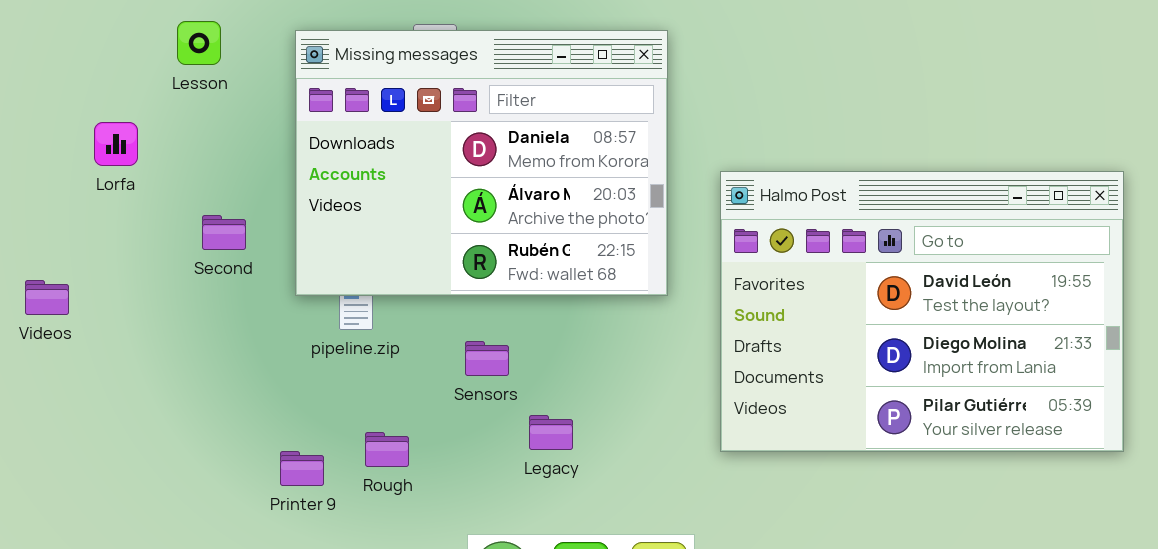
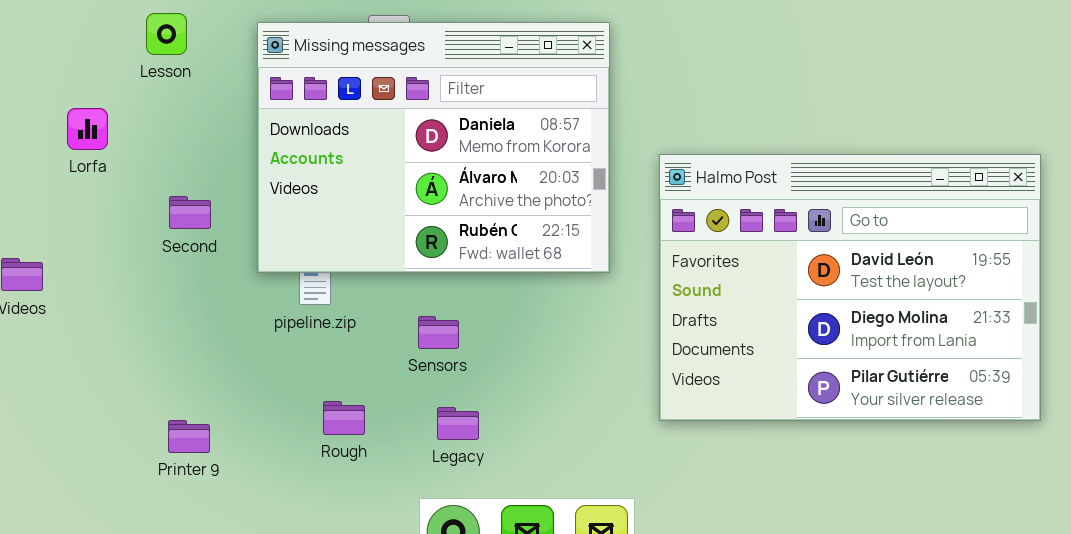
Legacy: [529,415,573,450] -> [437,407,479,440], moved
Printer 9: [280,451,324,486] -> [168,420,210,453], moved

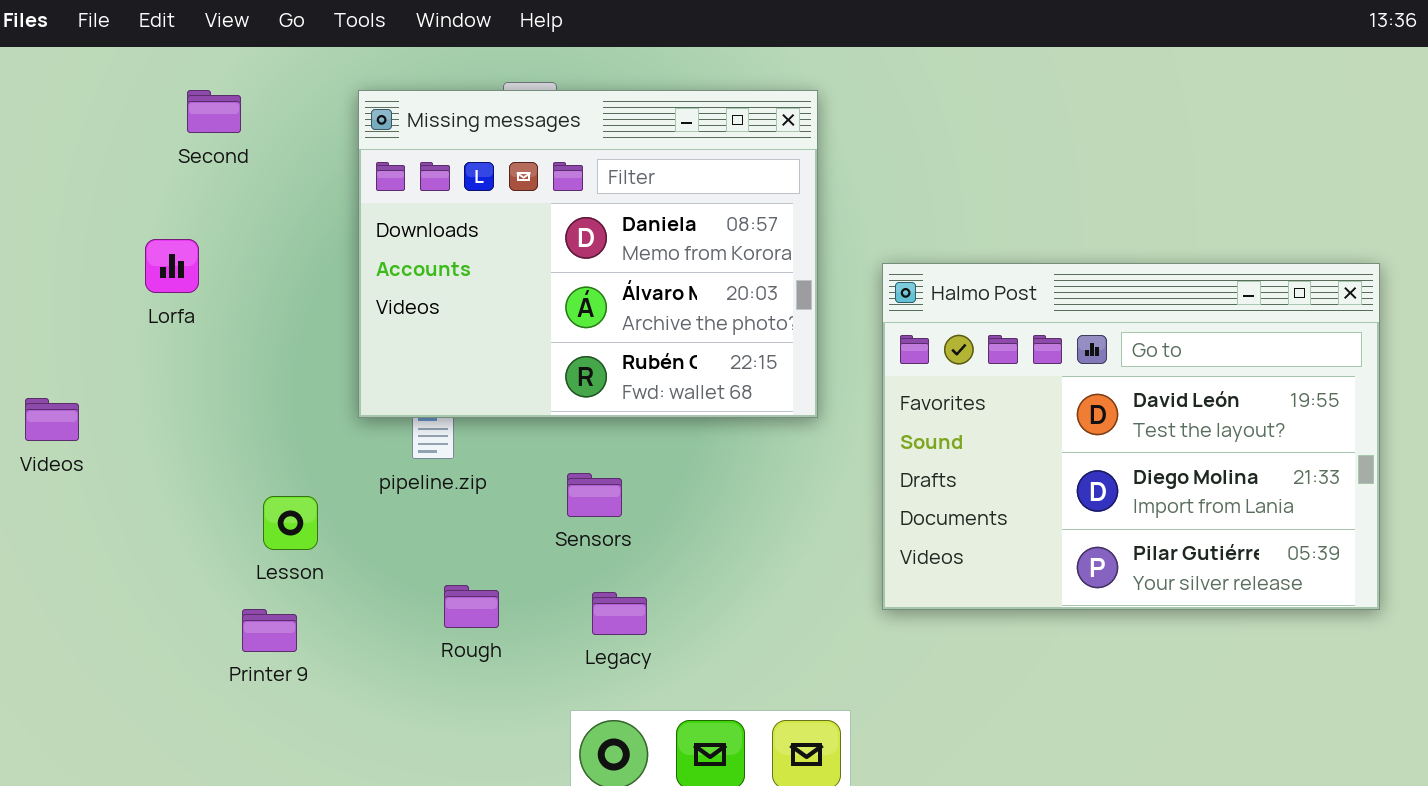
Lesson: [146,13,187,55] -> [263,496,318,550], moved
Lorfa: [67,108,108,150] -> [145,239,199,293], moved
Second: [169,196,211,229] -> [187,90,241,133], moved

